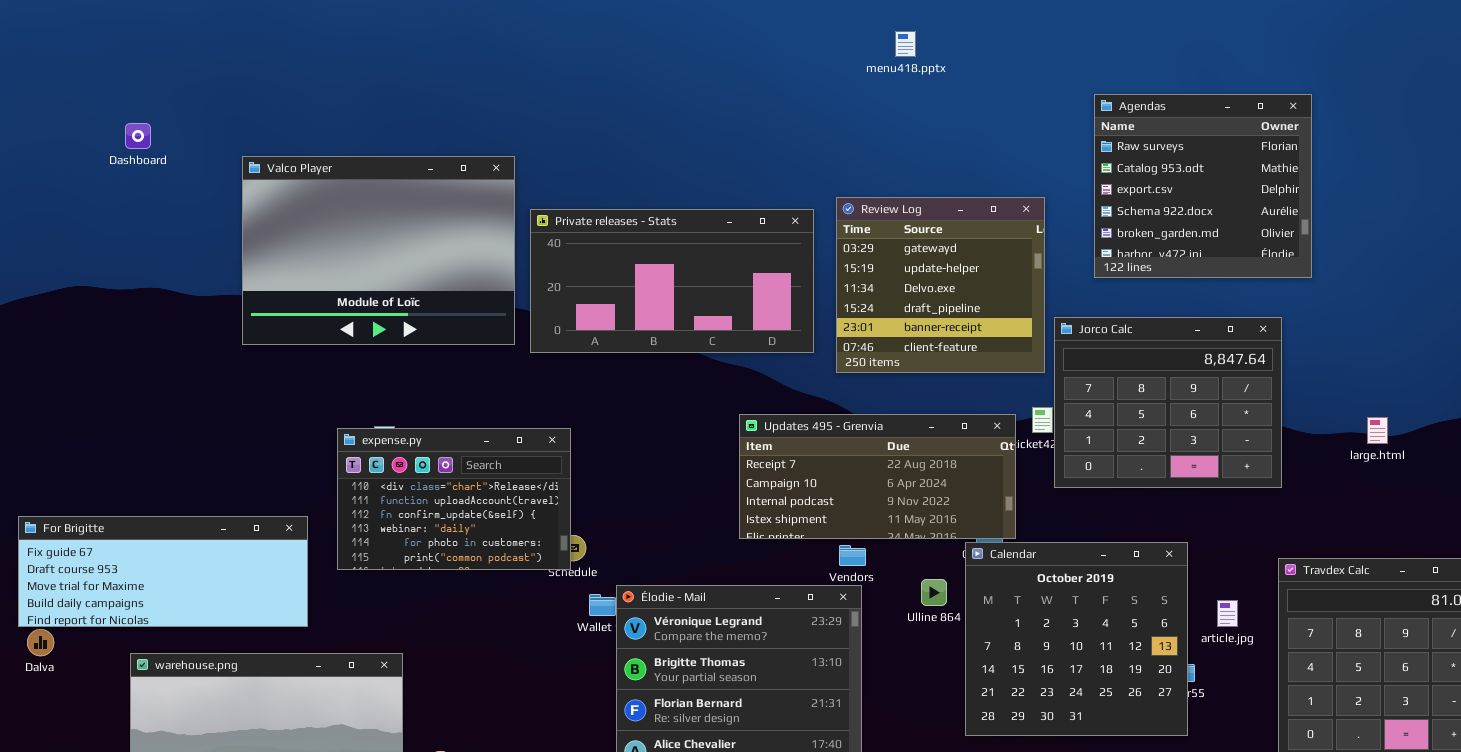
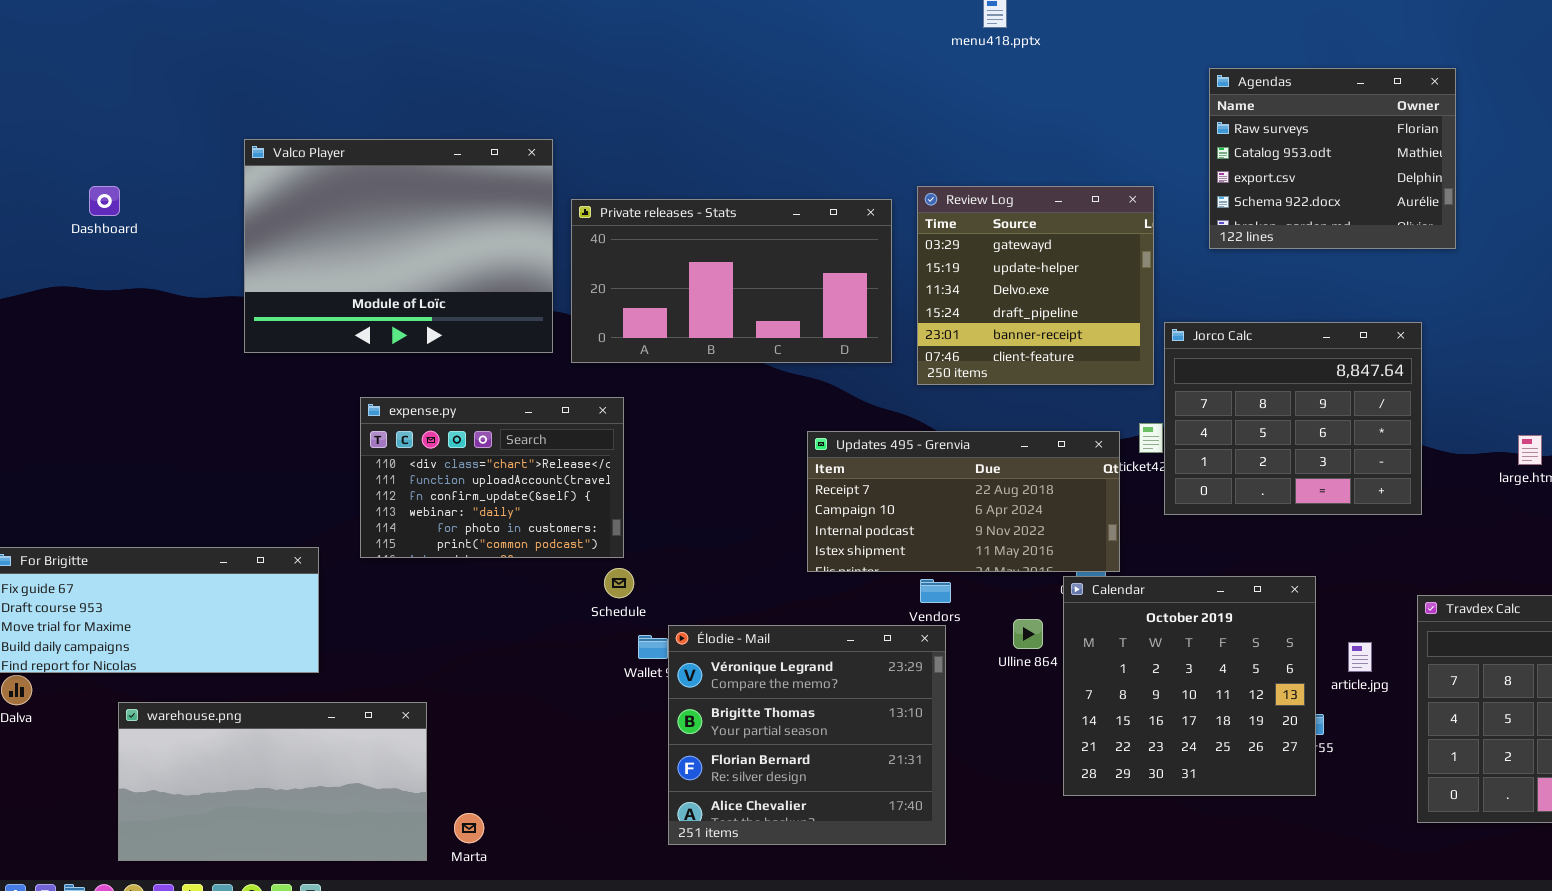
Agendas: [1094,94,1312,278] -> [1209,68,1456,249], resized
Dashboard: [125,123,151,149] -> [89,186,120,216], moved
expense.py: [337,428,571,570] -> [360,397,624,558], moved

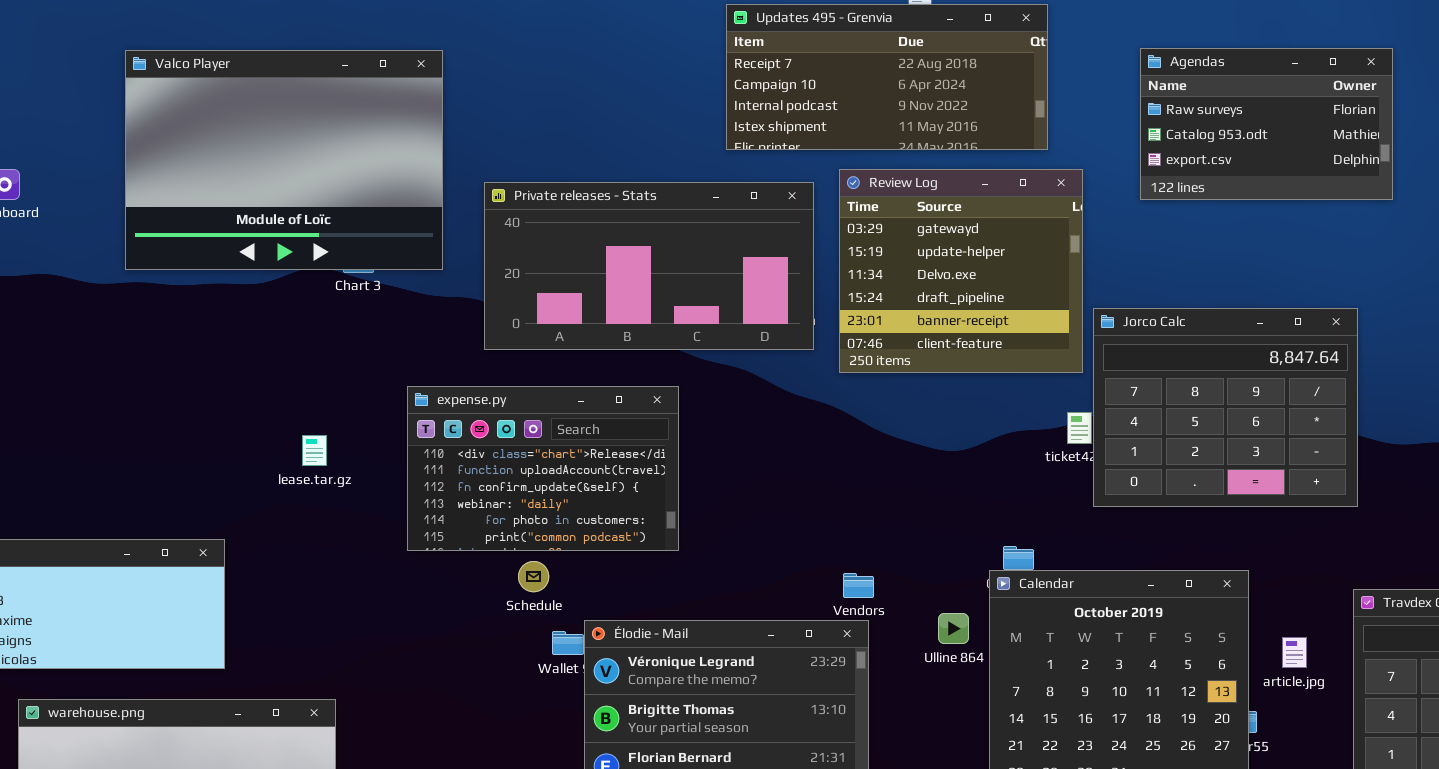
Agendas: [1209,68,1456,249] -> [1140,48,1393,200], resized
Valco Player: [244,139,553,353] -> [125,50,443,270], moved
expense.py: [360,397,624,558] -> [407,386,679,551], moved
Updates 495 - Grenvia: [807,431,1120,572] -> [726,4,1048,150], moved

